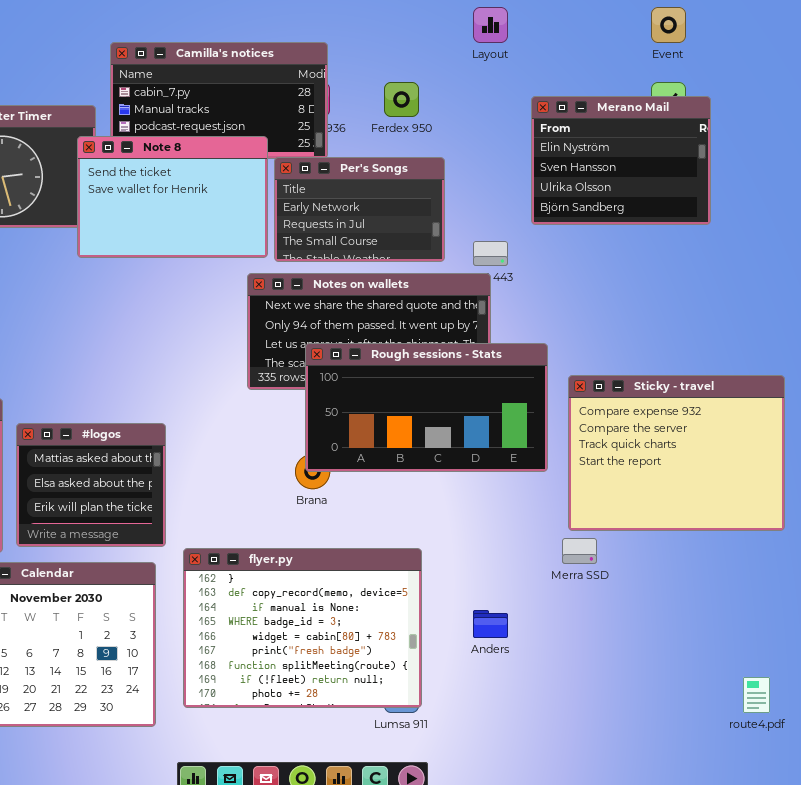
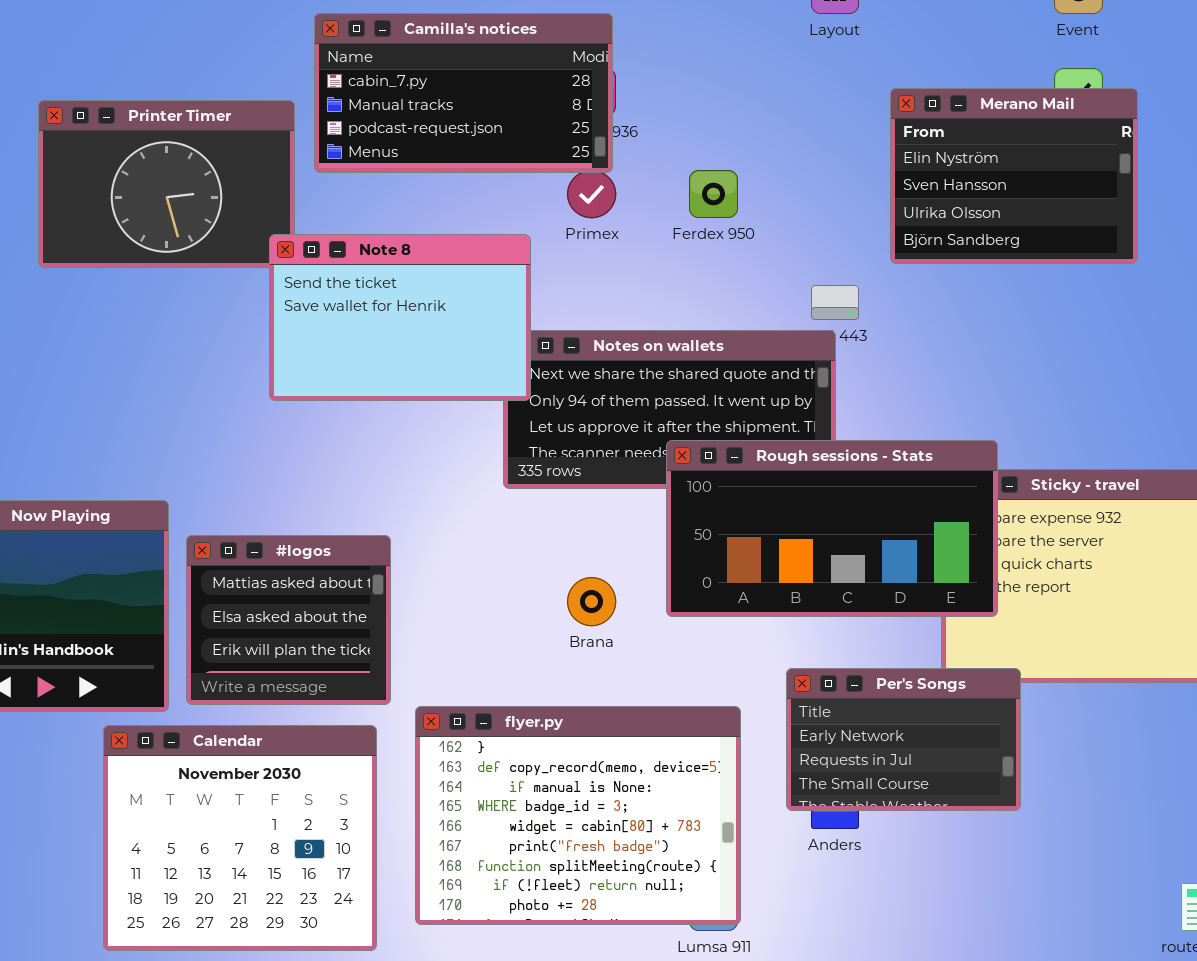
Ferdex 950: [384,82,419,117] -> [689,170,738,218], moved
Note 8: [77,136,268,258] -> [269,234,531,401], moved
Per's Songs: [274,157,445,262] -> [786,668,1021,811], moved
Rough sessions - Stats: [305,343,548,472] -> [666,440,998,617], moved

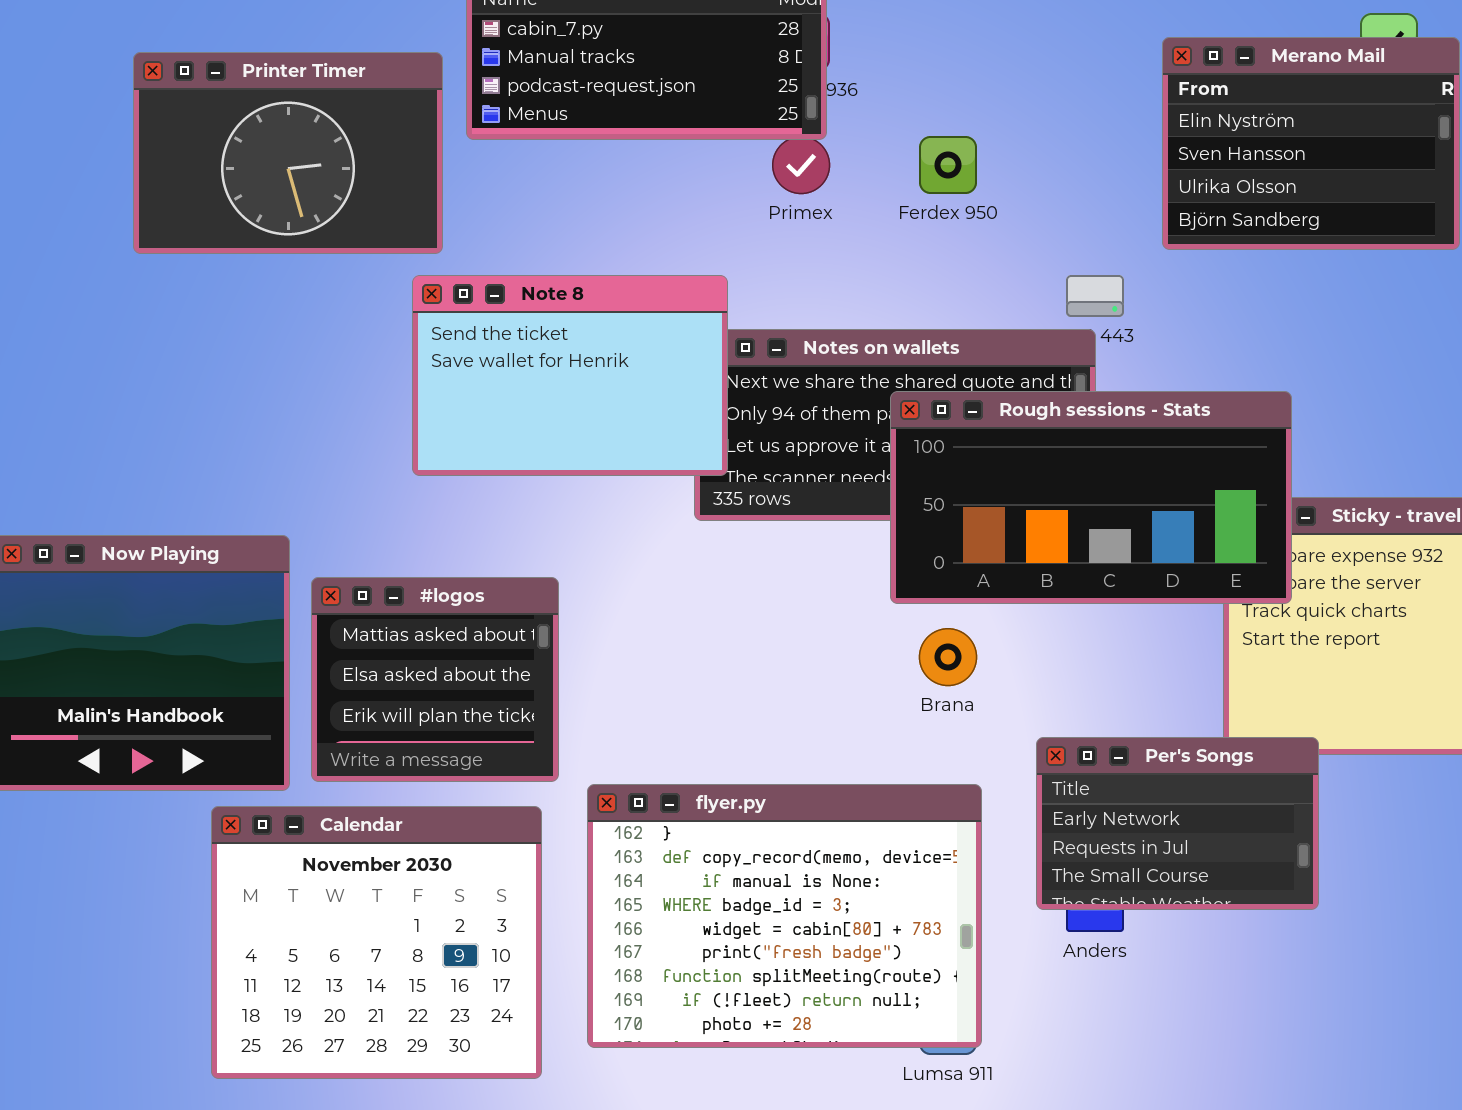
Note 8: [269,234,531,401] -> [412,275,728,476], moved
Rough sessions - Stats: [666,440,998,617] -> [890,391,1292,604], moved
Brana: [567,577,616,626] -> [919,628,977,686], moved

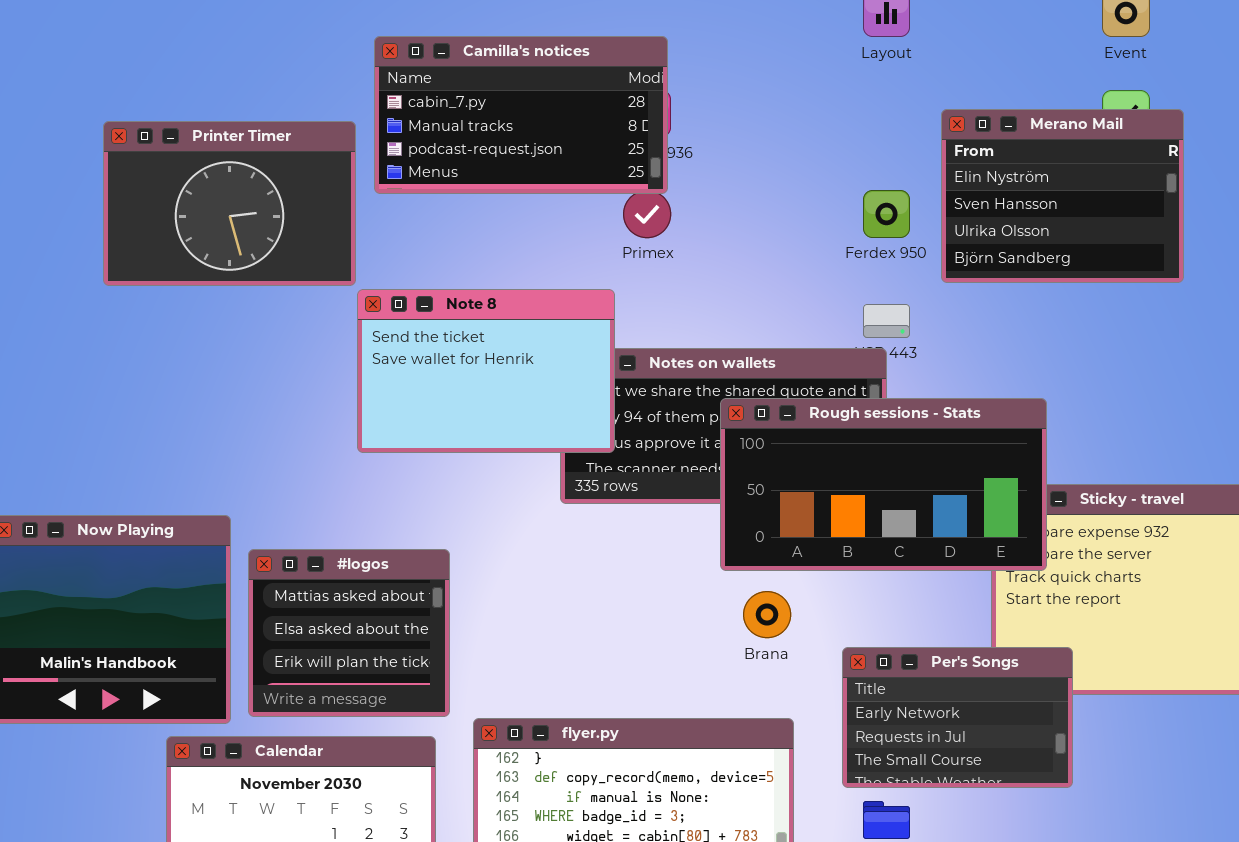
Ferdex 950: [919,136,977,194] -> [863,190,910,238], moved
Note 8: [412,275,728,476] -> [357,289,615,453], moved
Per's Songs: [1036,737,1319,910] -> [842,647,1073,788], moved

